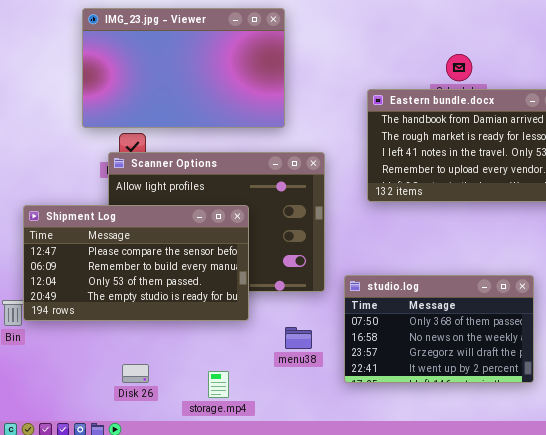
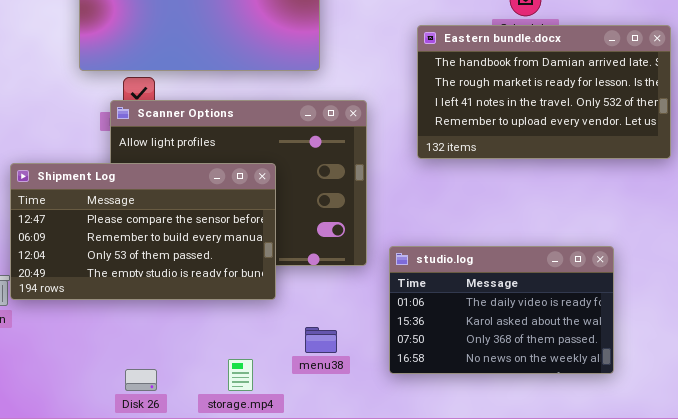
studio.log: [344,275,534,383] -> [389,246,614,374], scrolled up 2 rows
menu38: [285,327,312,349] -> [305,327,337,353], moved
Disk 26: [122,364,149,383] -> [125,369,157,391], moved

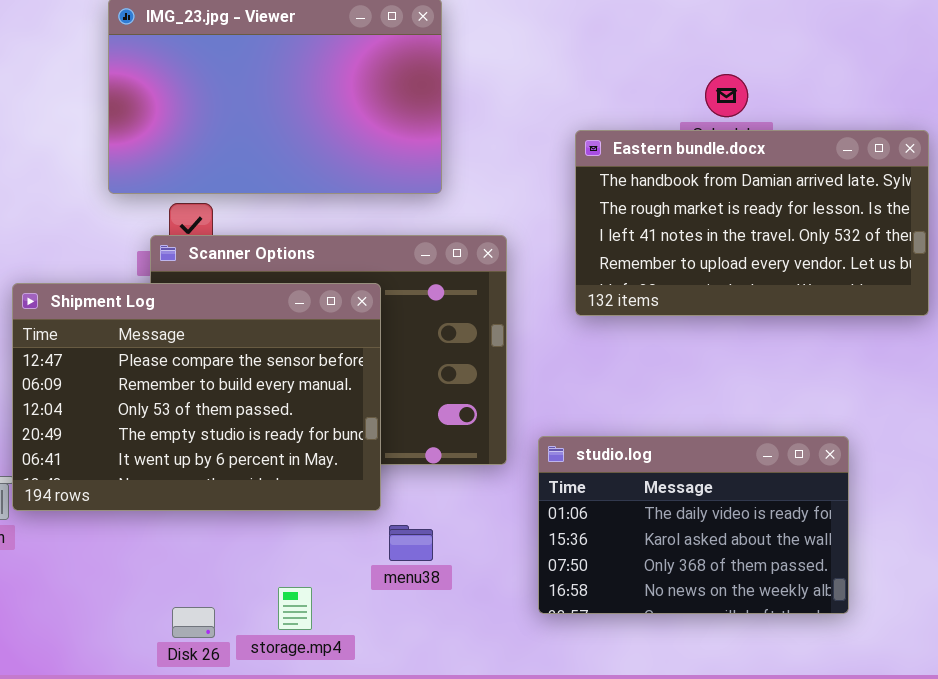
Shipment Log: [10,163,276,300] -> [12,283,381,511], resized
menu38: [305,327,337,353] -> [389,525,433,561], moved
storage.mp4: [228,359,253,391] -> [278,587,312,630], moved

